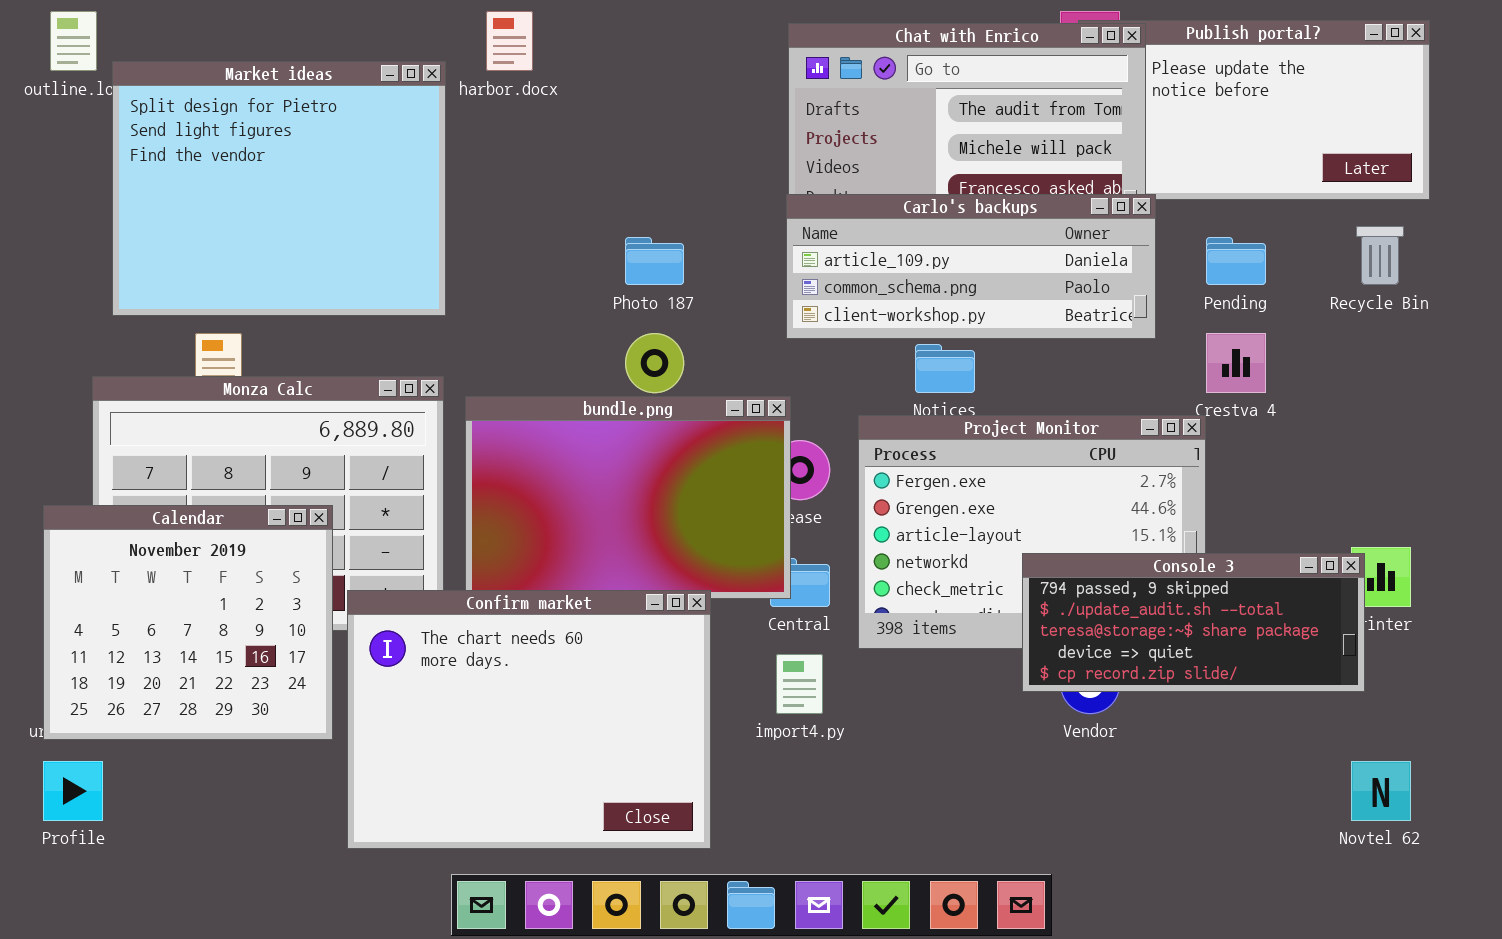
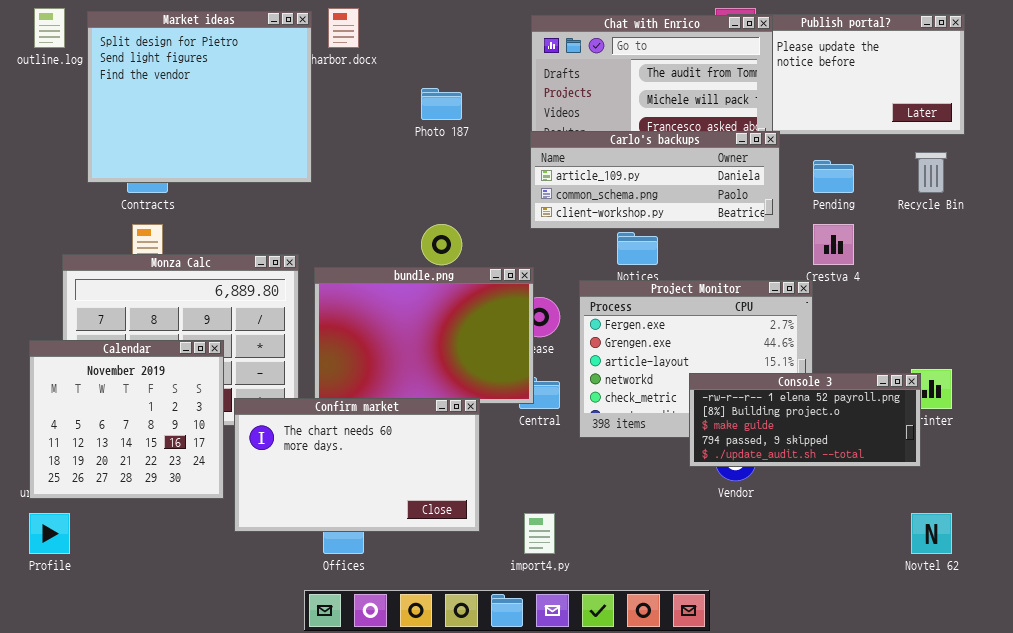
Market ideas: [112,61,446,316] -> [87,11,312,183], moved
Photo 187: [625,237,684,285] -> [421,88,462,120], moved
Console 3: [1022,553,1365,692] -> [689,373,921,467], scrolled up 3 rows
Confirm market: [347,590,711,849] -> [234,398,480,532], resized
import4.py: [776,654,823,714] -> [524,513,555,554], moved

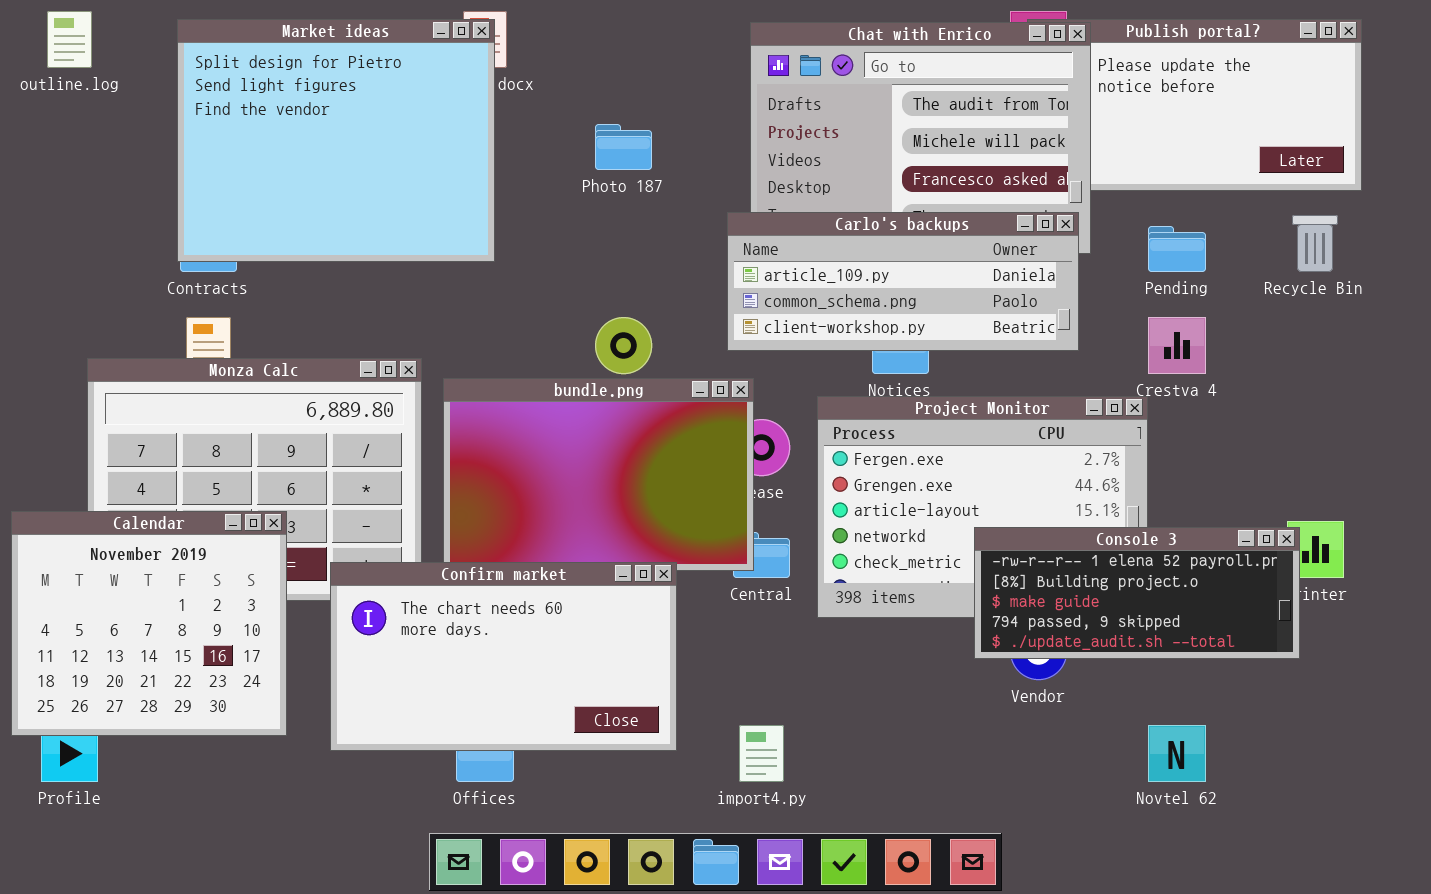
Market ideas: [87,11,312,183] -> [177,19,495,262], moved
Carlo's backups: [530,131,780,229] -> [727,212,1079,351], moved
Calendar: [29,340,224,499] -> [11,511,287,736], moved
Novtel 62: [911,513,952,554] -> [1148,725,1206,782], moved

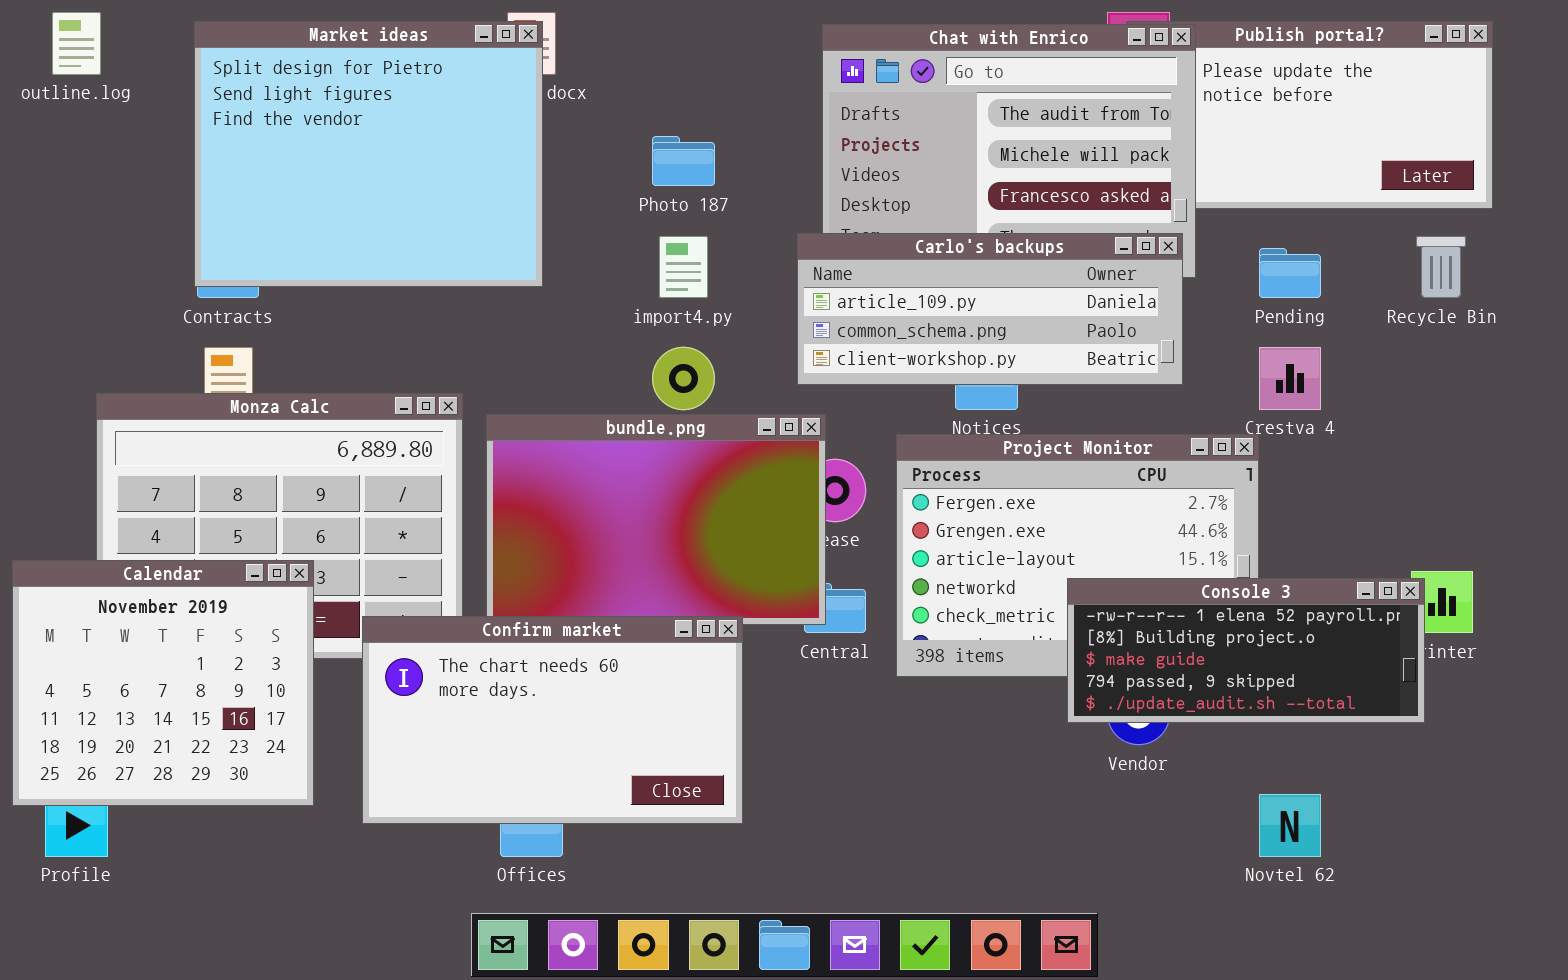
import4.py: [739,725,784,782] -> [659,236,708,298], moved

